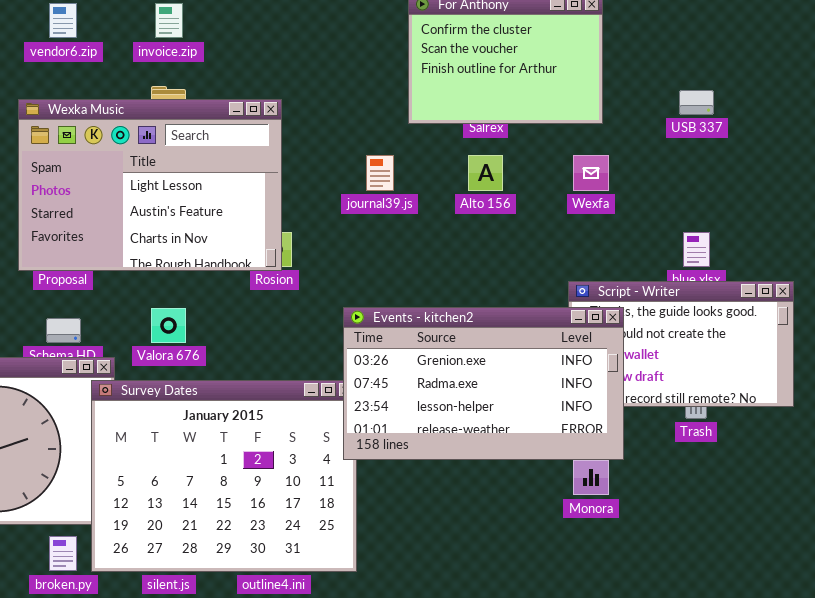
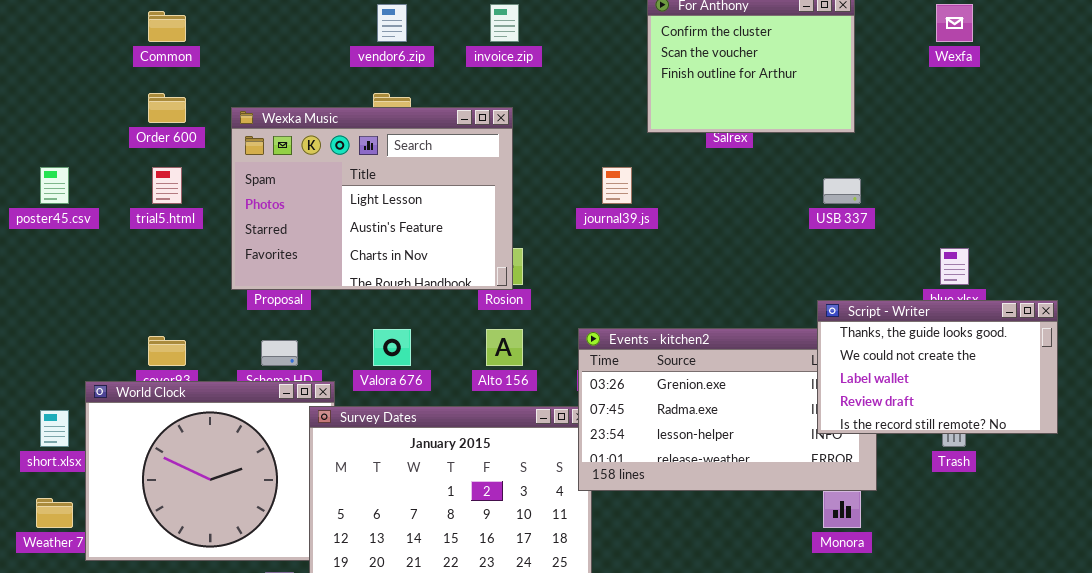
vendor6.zip: [49,3,77,38] -> [377,4,407,42], moved
invoice.zip: [155,3,183,38] -> [490,4,519,42], moved
USB 337: [679,90,714,115] -> [823,178,861,204], moved
Alto 156: [468,155,503,191] -> [486,329,523,366], moved
Wexfa: [573,155,609,191] -> [936,4,973,42], moved
Script - Writer: [568,281,794,407] -> [817,300,1058,434], raised

